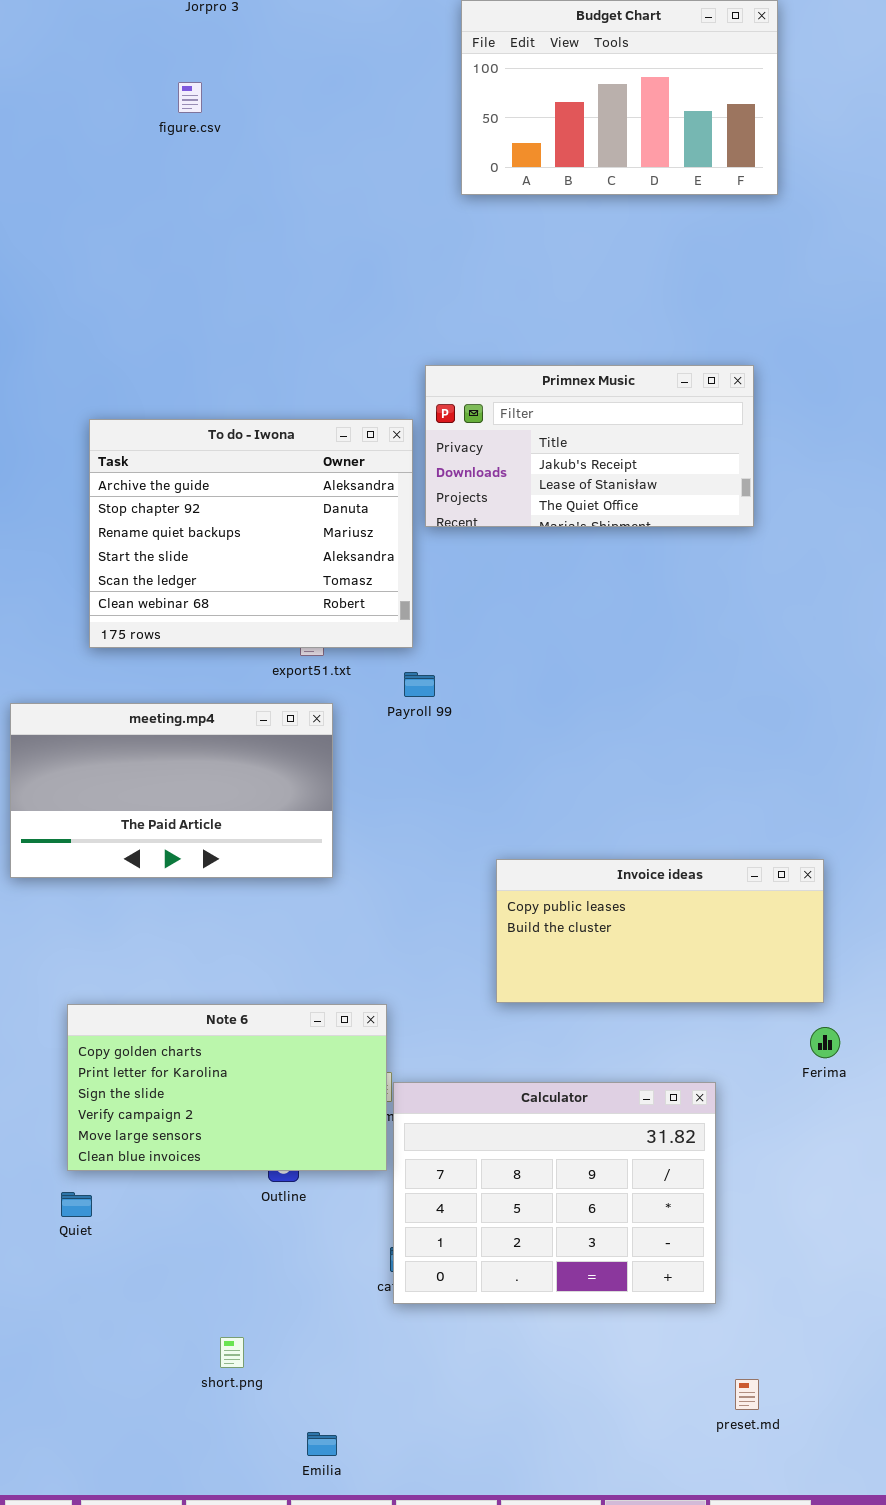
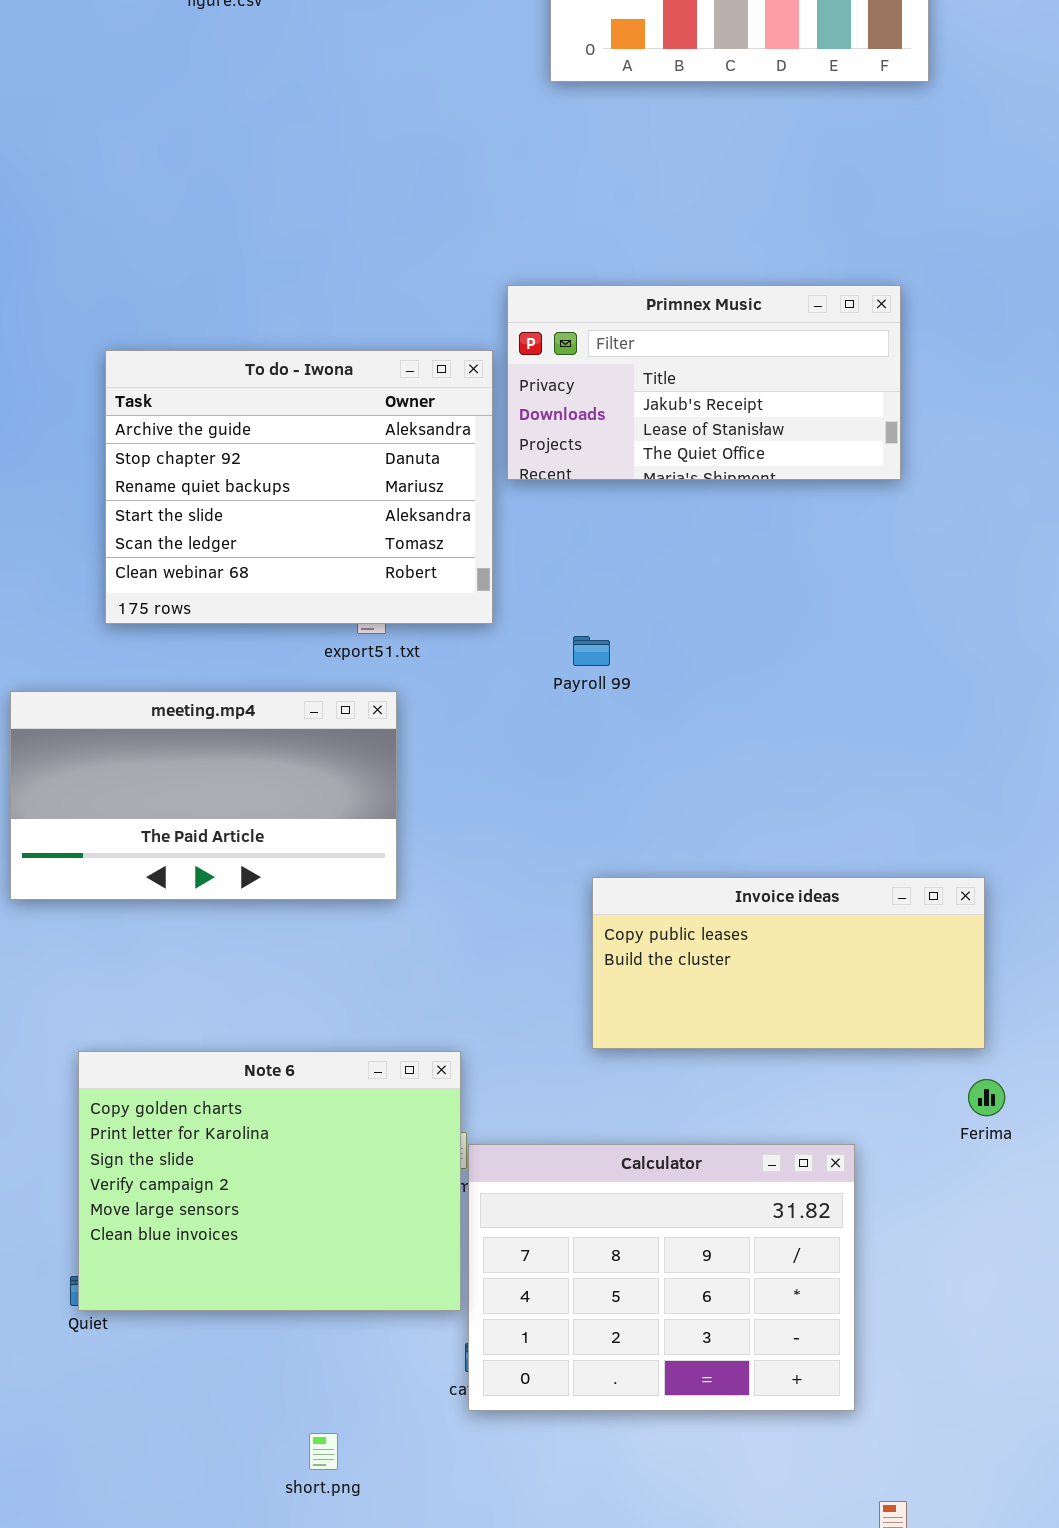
Payroll 99: [404,672,435,697] -> [573,636,610,666], moved
Note 6: [67,1004,387,1171] -> [78,1051,461,1311], resized
short.png: [220,1337,244,1368] -> [309,1433,338,1470], moved

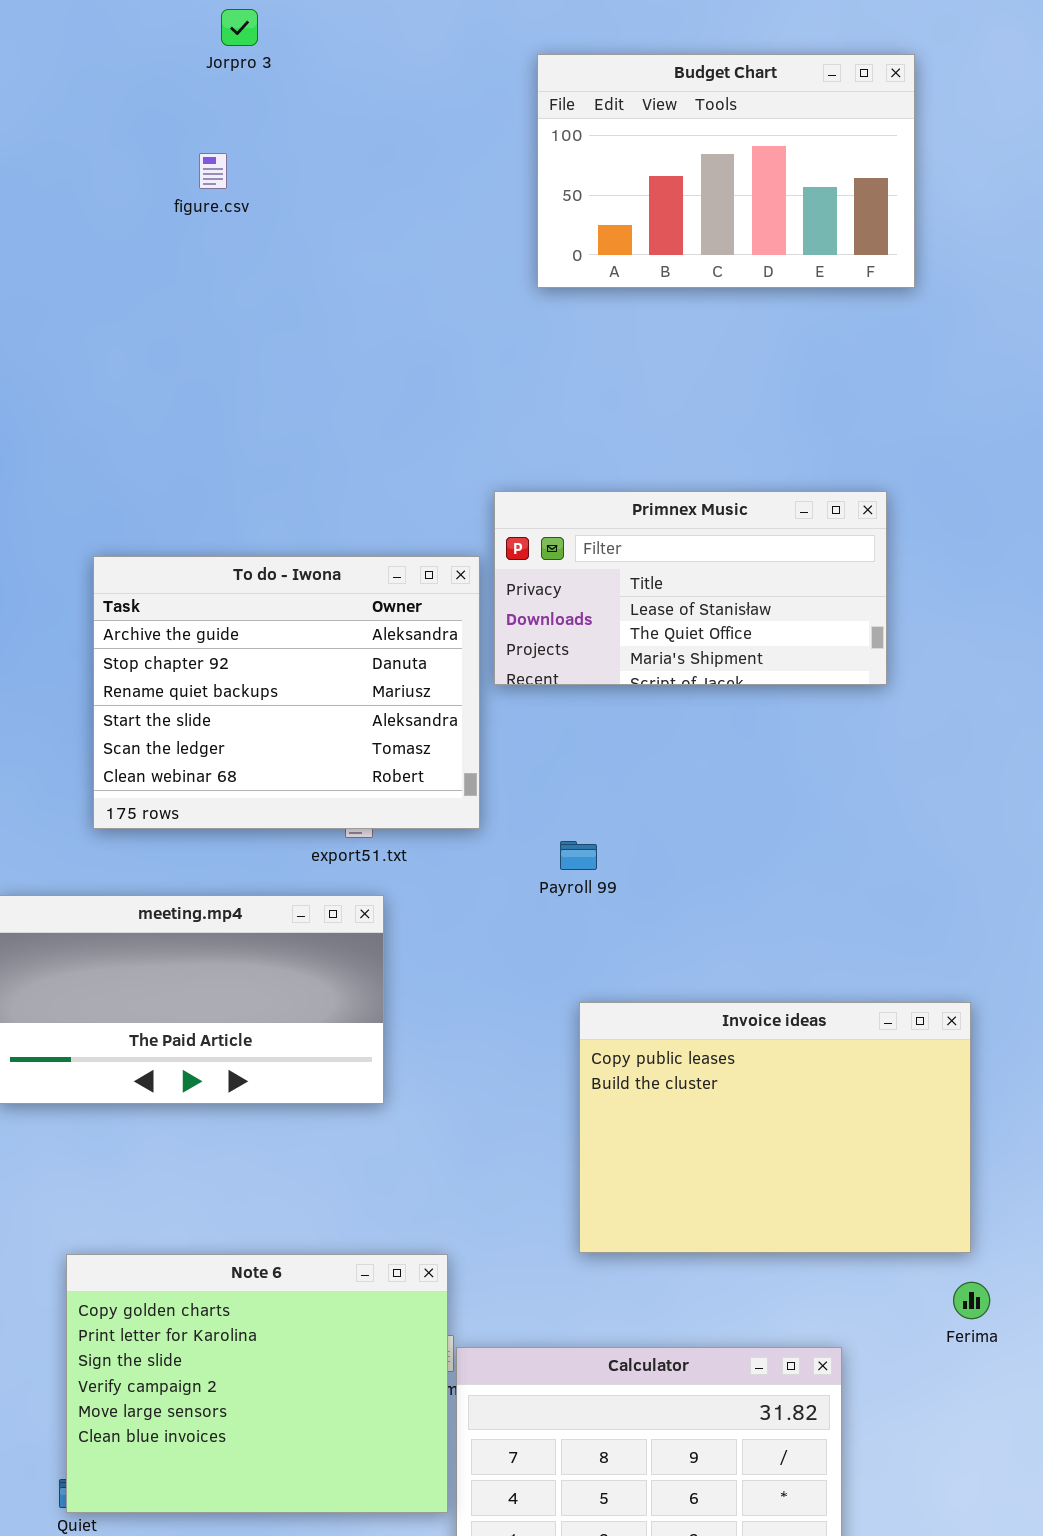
Primnex Music: [507,285,901,480] -> [494,491,887,685], scrolled down 1 row
Invoice ideas: [592,877,985,1049] -> [579,1002,971,1253], resized

